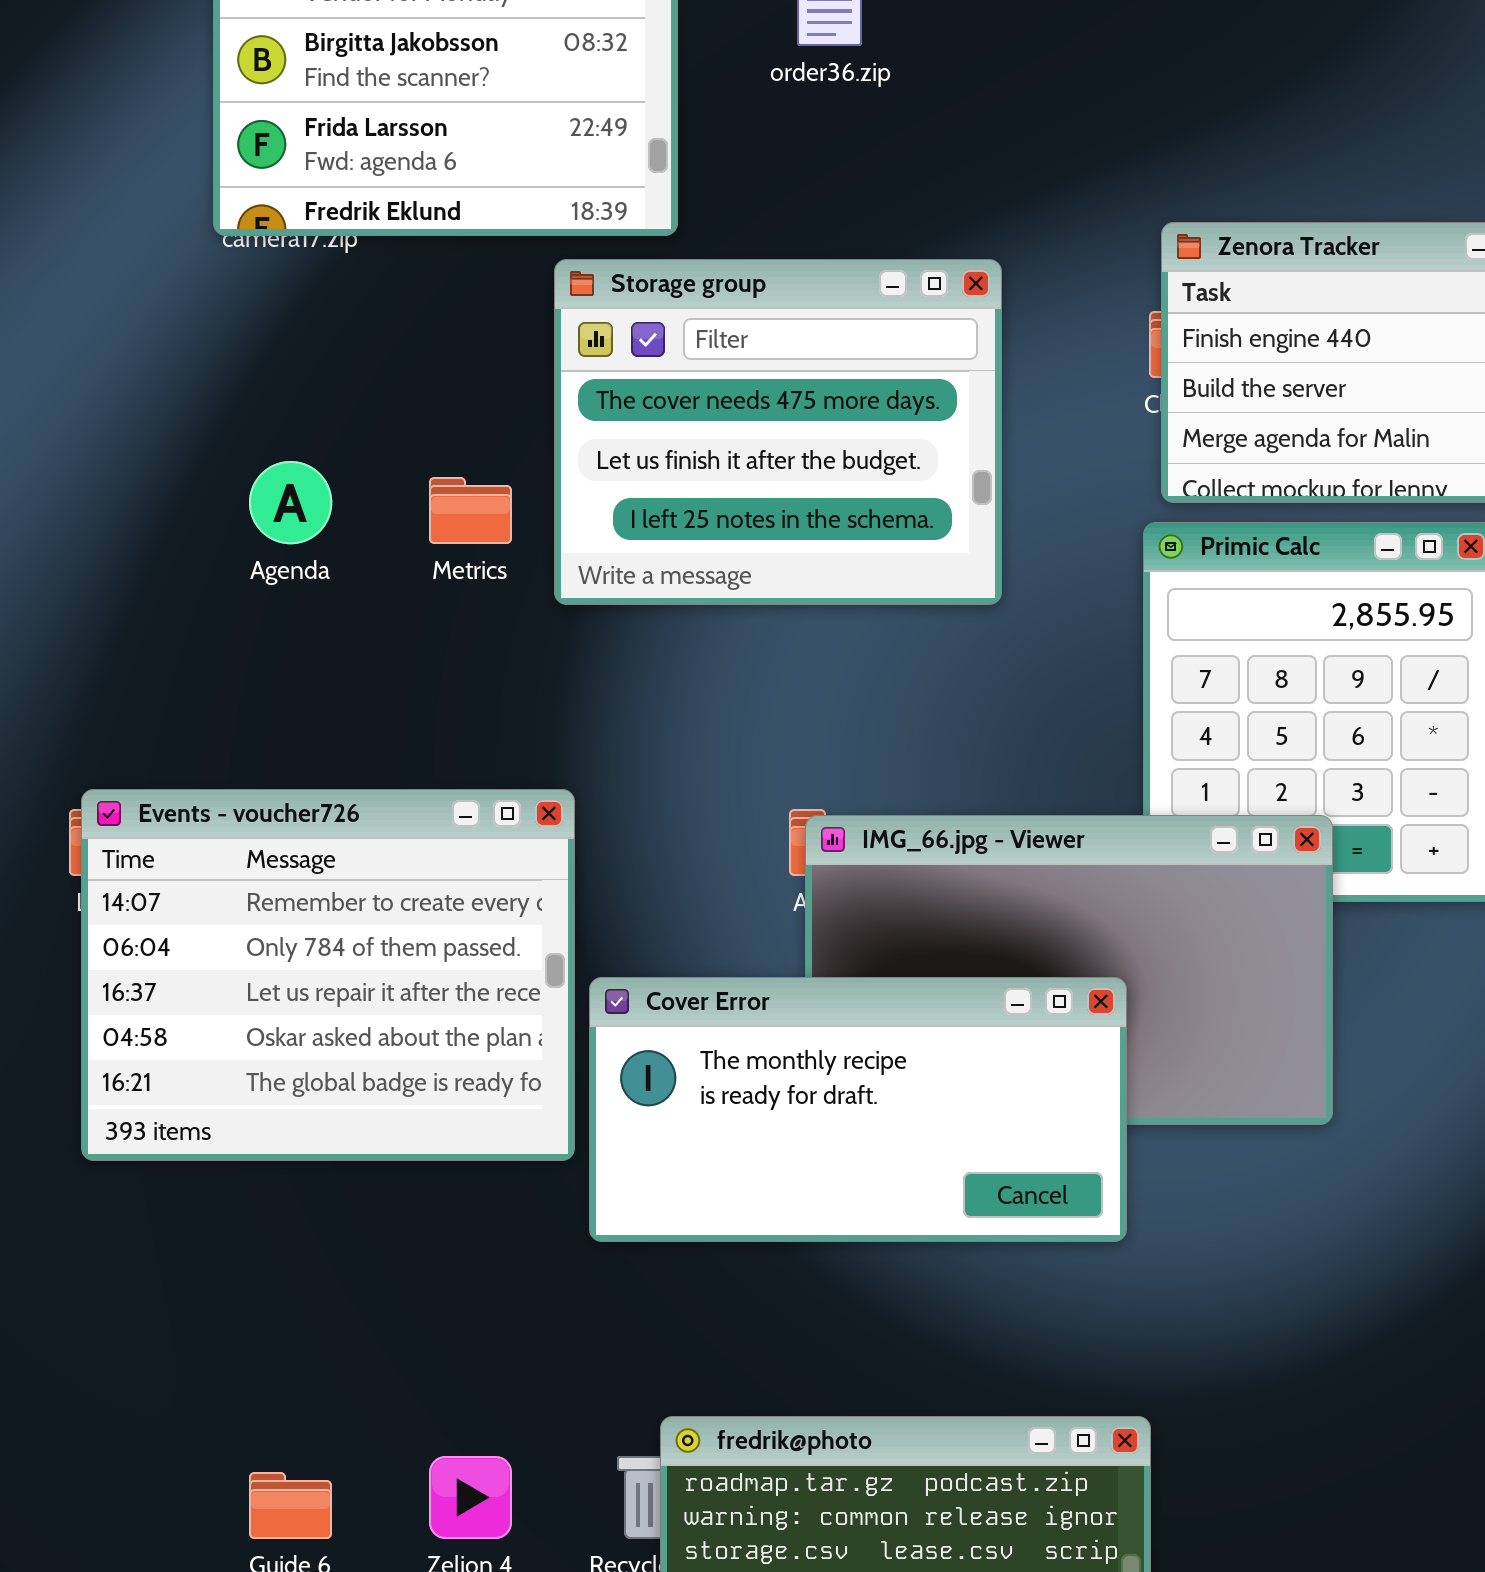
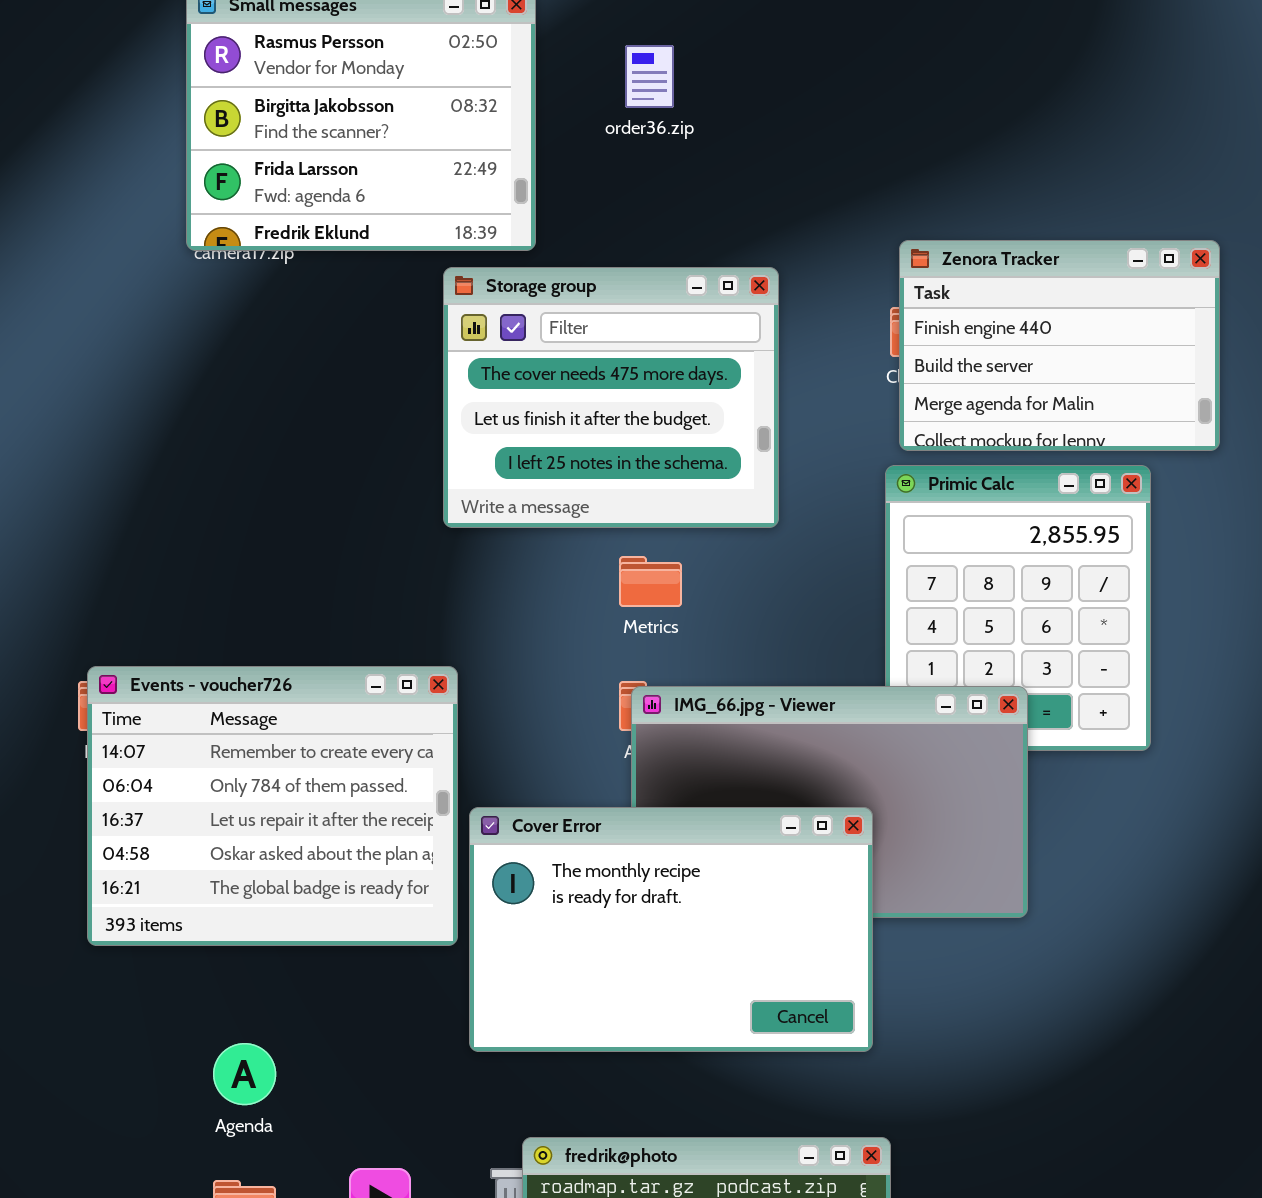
Agenda: [249,461,332,544] -> [213,1043,276,1105], moved
Metrics: [429,477,512,544] -> [619,556,682,607], moved
Cover Error: [589,977,1127,1242] -> [469,807,873,1052], resized

